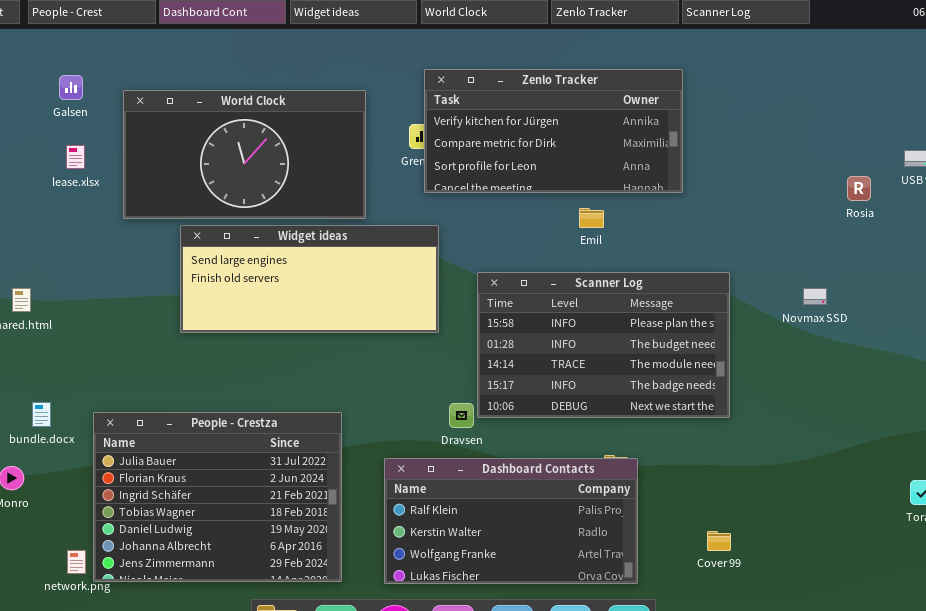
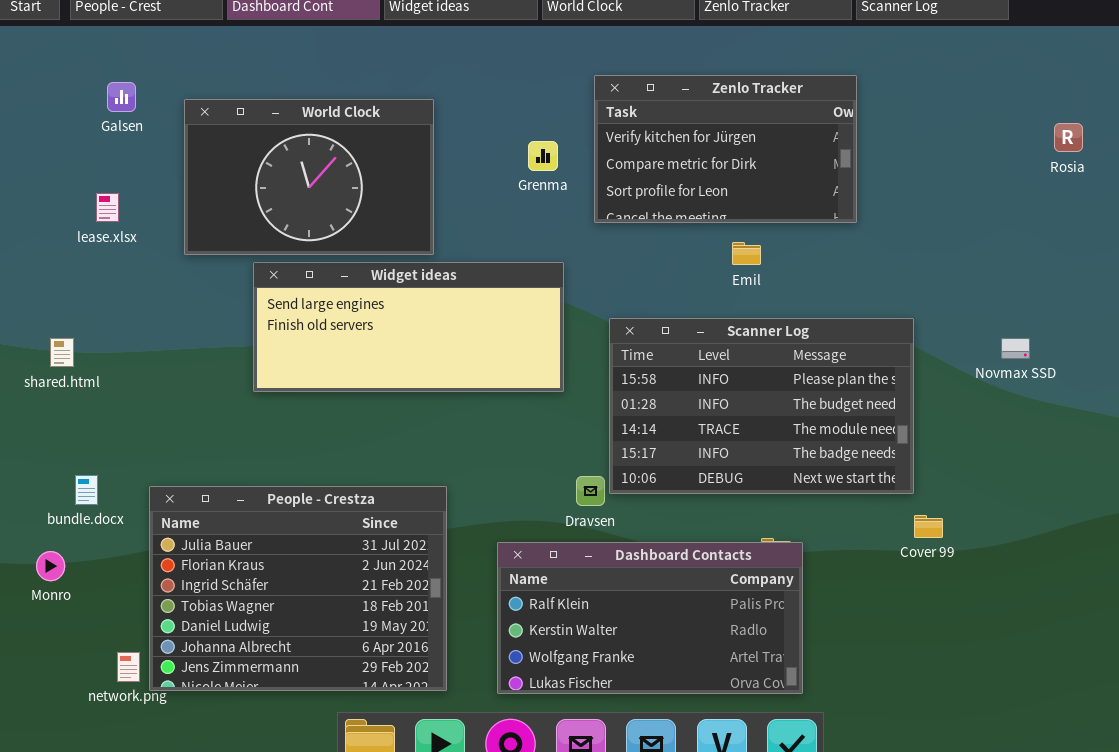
Zenlo Tracker: [424,69,683,193] -> [594,75,857,223], resized
World Clock: [123,90,366,219] -> [184,99,434,255], resized
lease.xlsx: [66,145,85,169] -> [96,193,119,222], moved
Rosia: [847,176,871,201] -> [1054,123,1083,152], moved
Cover 99: [707,531,731,551] -> [914,515,943,538], moved

